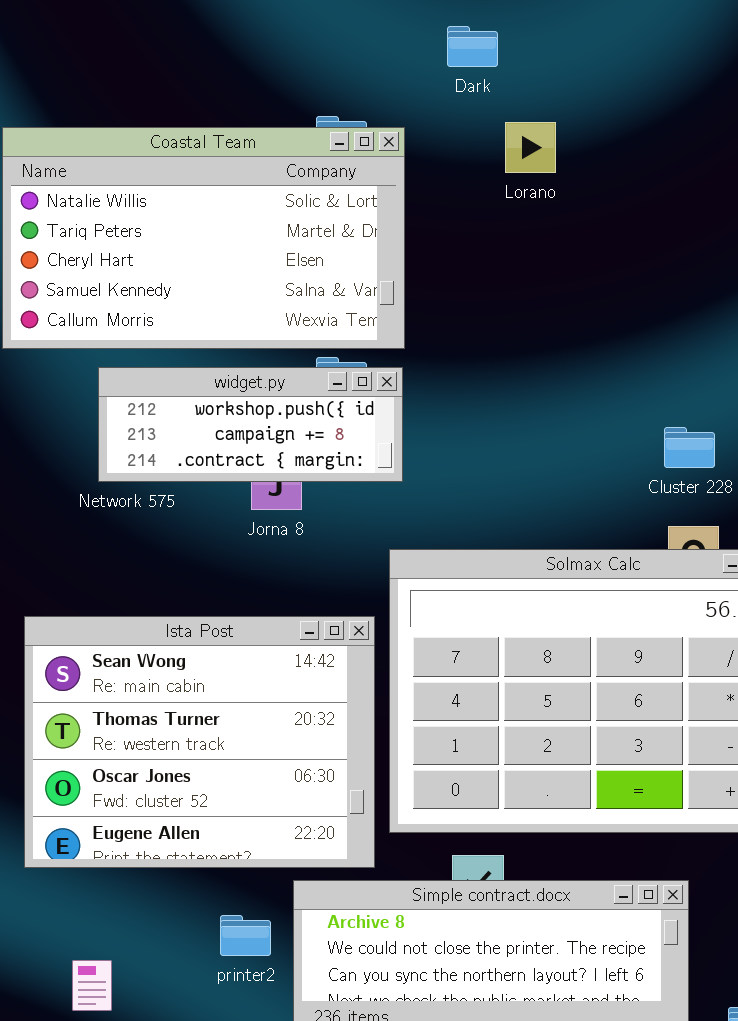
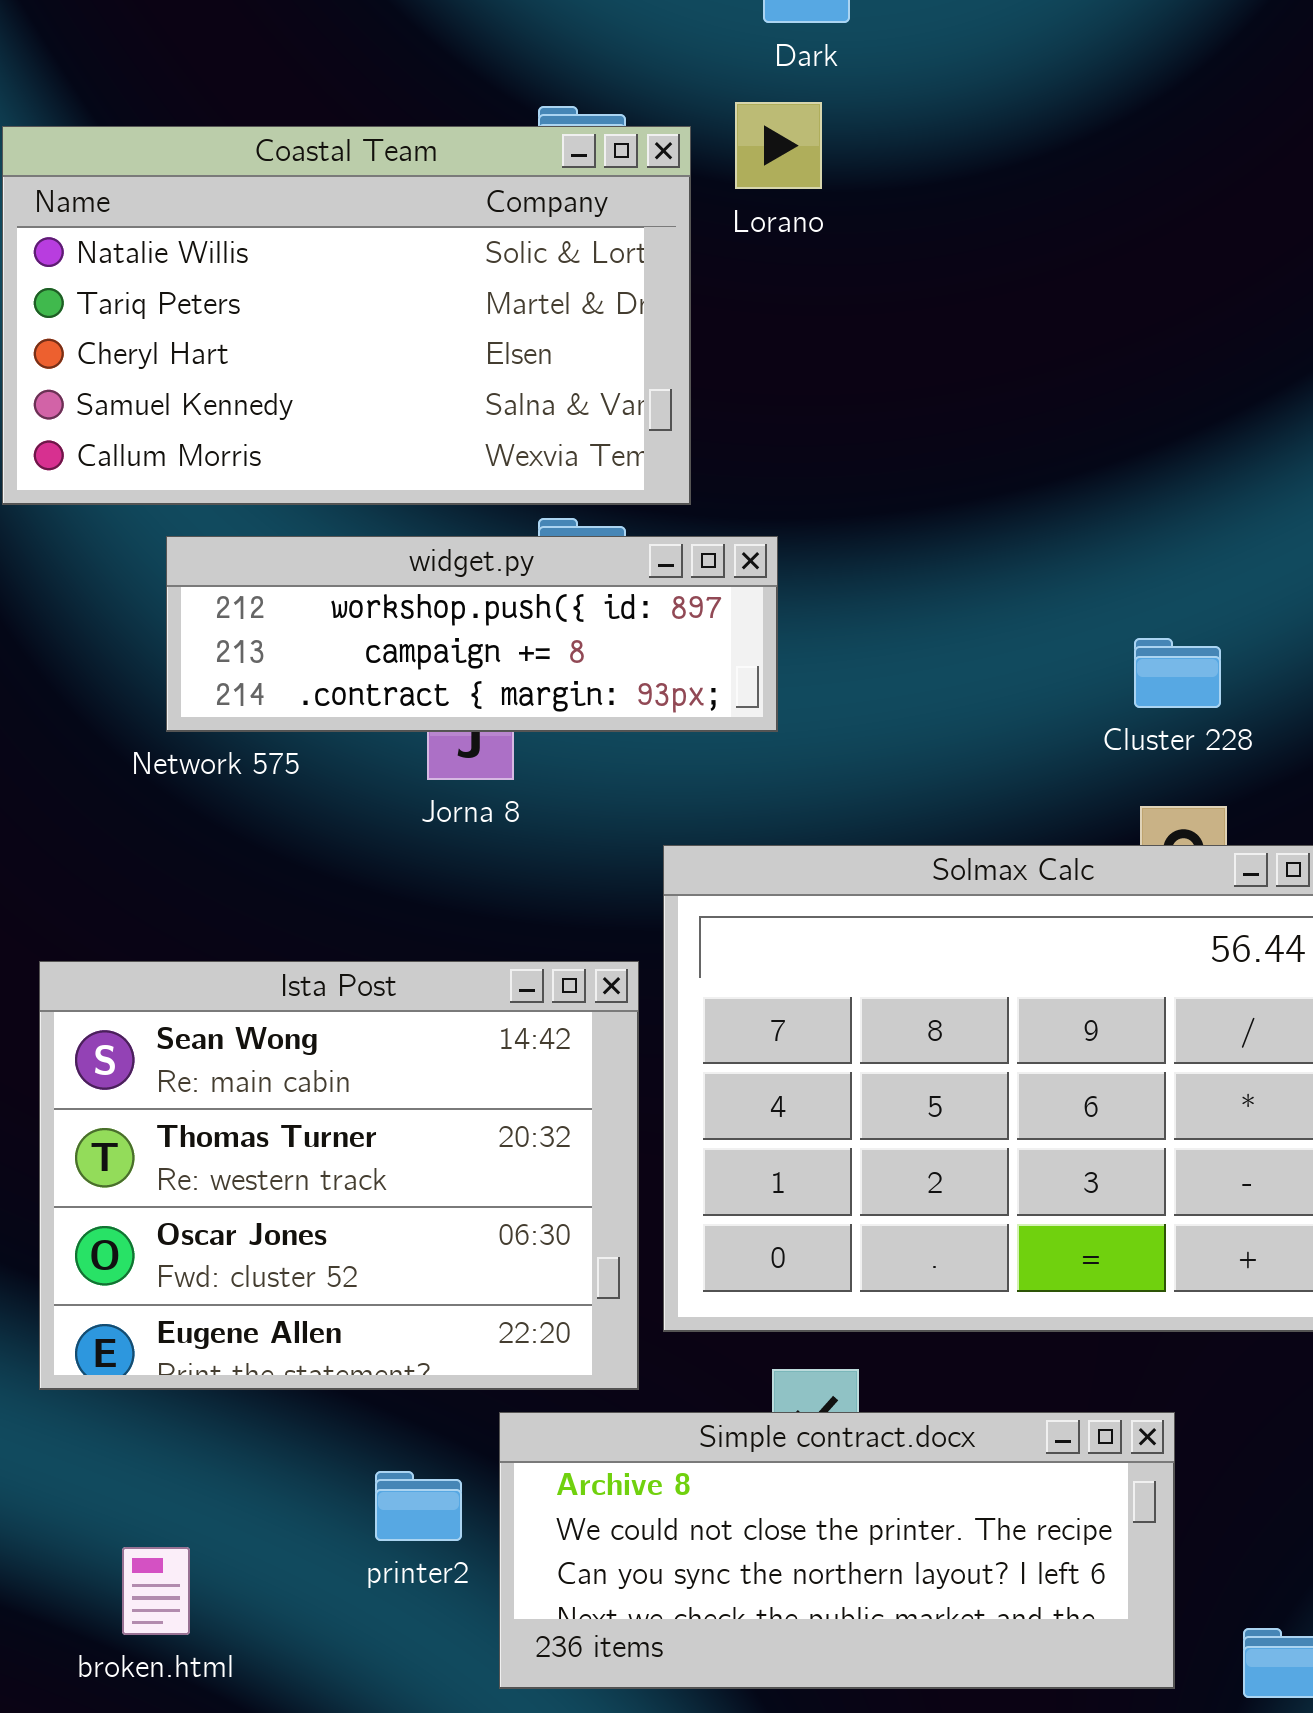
Lorano: [505,122,556,173] -> [735,102,822,189], moved
widget.py: [98,367,403,482] -> [166,536,778,732], resized

